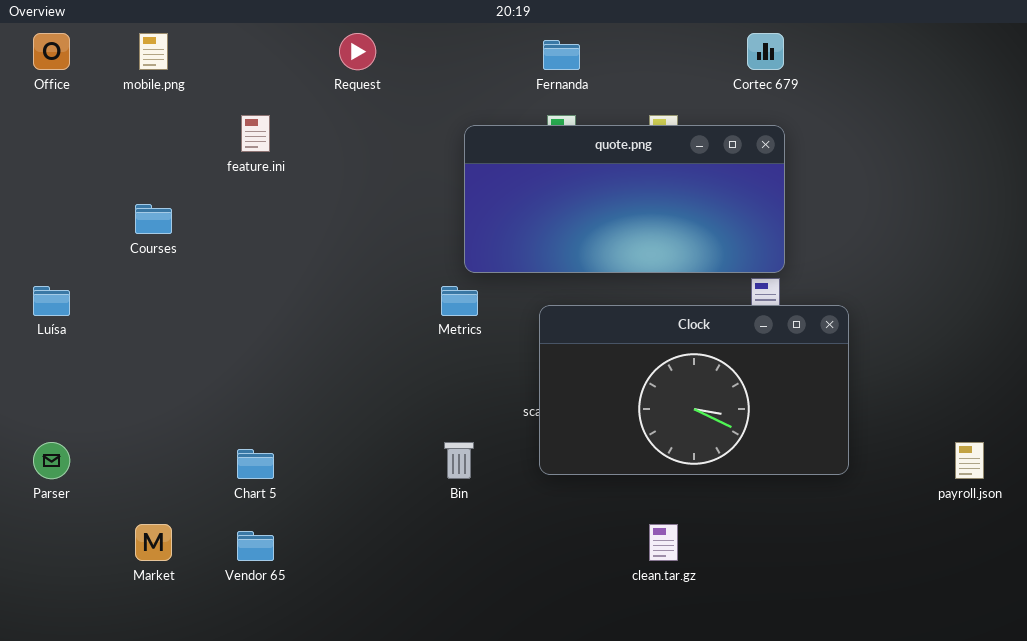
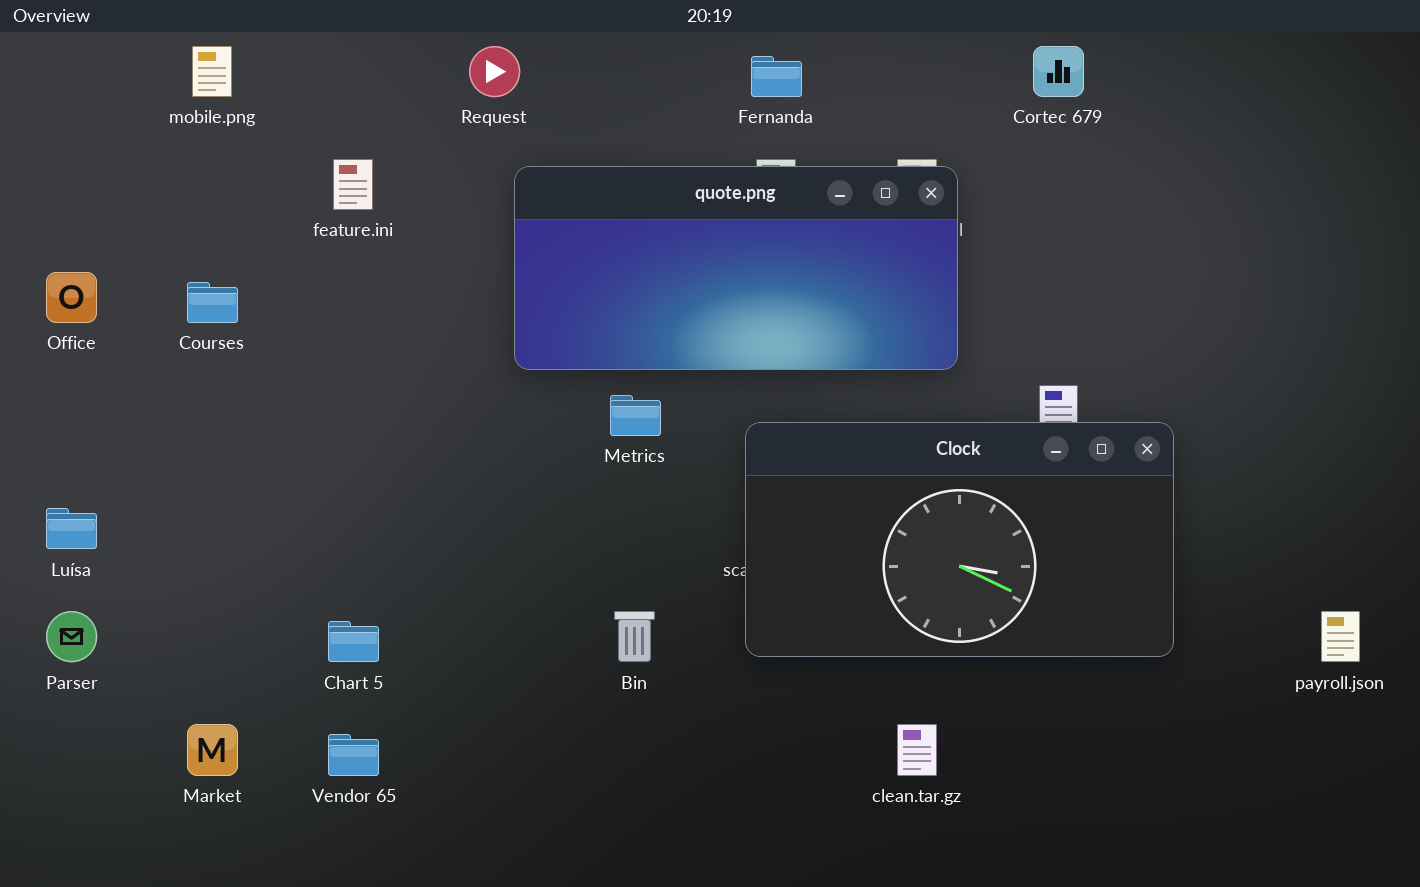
Office: [33,33,70,70] -> [46,272,97,323], moved
quote.png: [464,125,785,273] -> [514,166,958,370], moved
Luísa: [33,286,70,316] -> [46,508,97,549], moved

